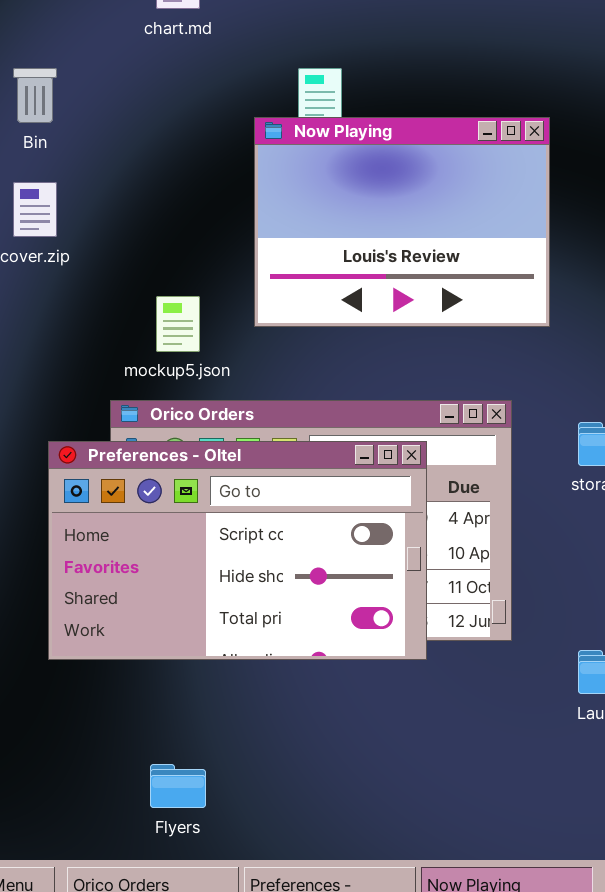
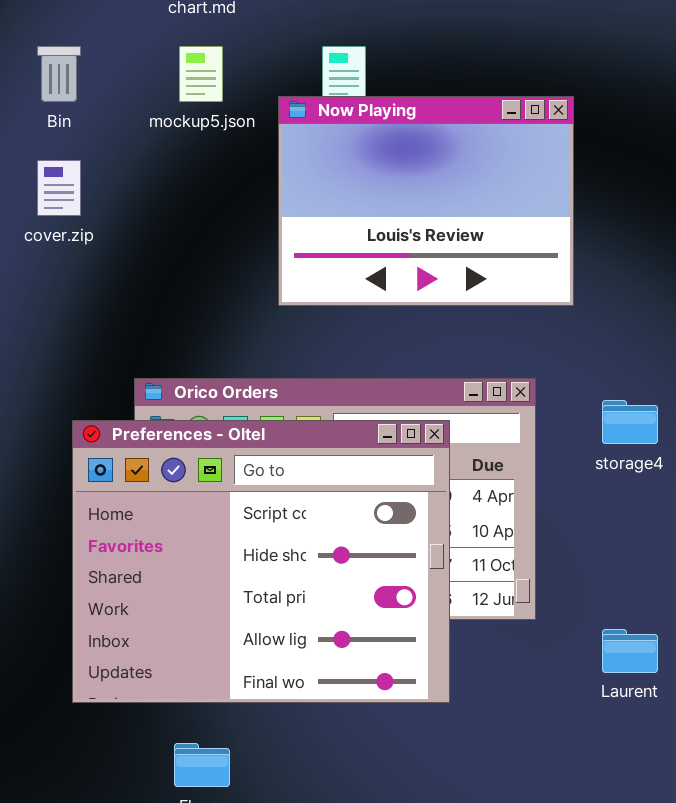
mockup5.json: [156,296,200,352] -> [179,46,223,102], moved
Preferences - Oltel: [48,441,427,660] -> [72,420,450,703], resized

